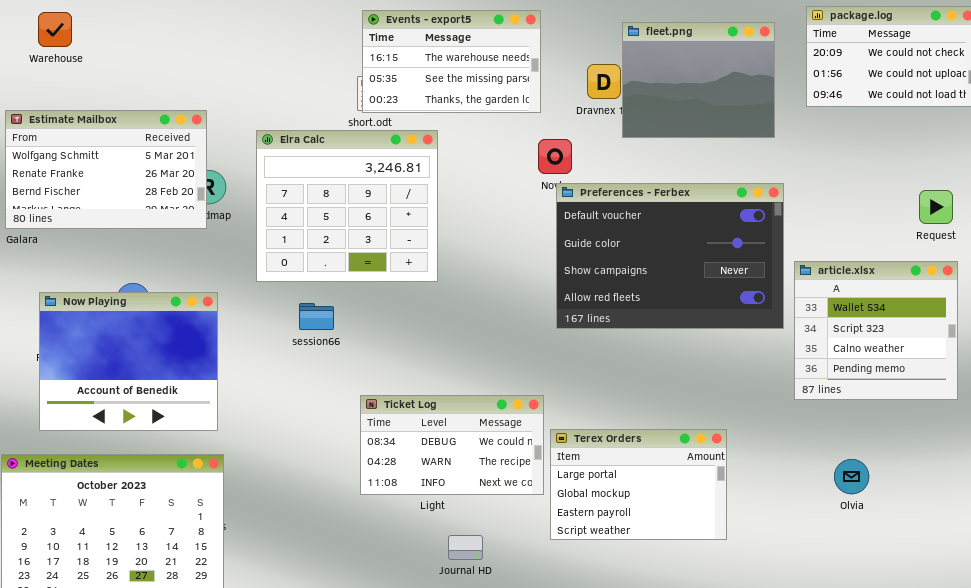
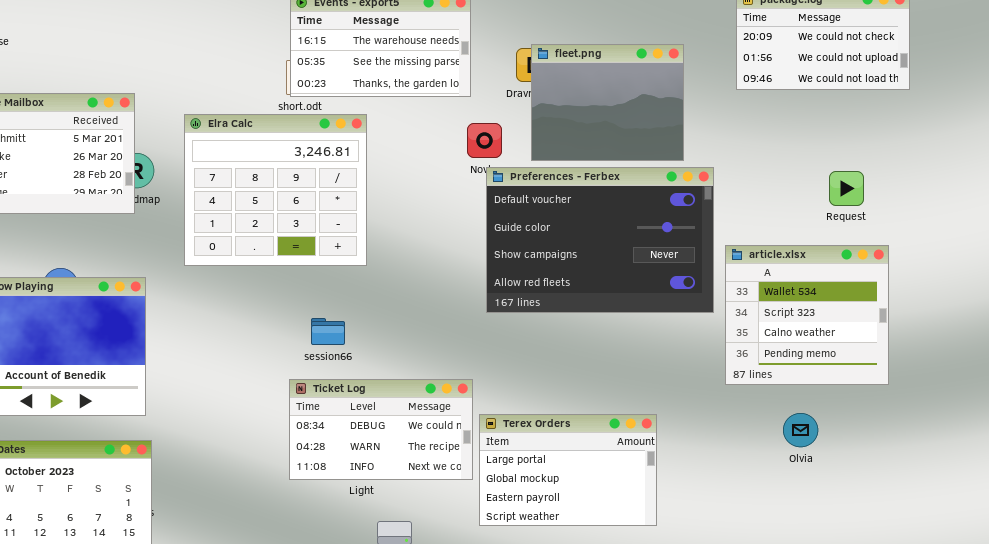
fleet.png: [622,22,775,138] -> [531,44,684,161], moved
Request: [919,190,953,224] -> [829,171,864,206], moved
session66: [299,303,334,330] -> [311,318,345,345], moved
Olvia: [834,459,869,494] -> [783,413,818,447], moved

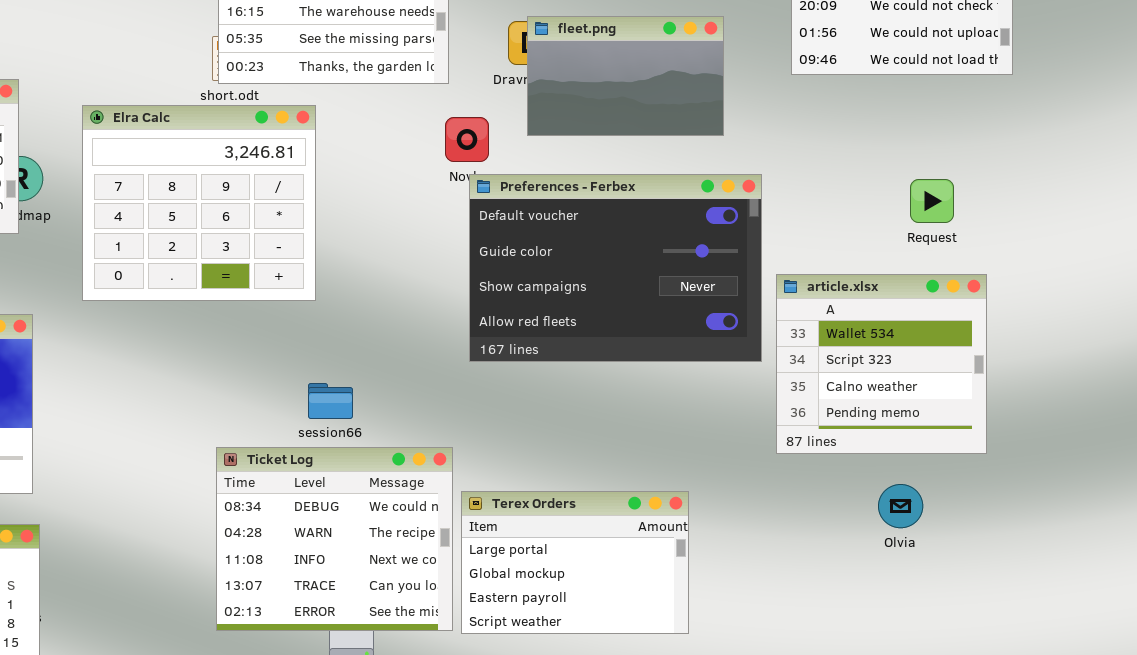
fleet.png: [531,44,684,161] -> [527,16,724,136], resized
session66: [311,318,345,345] -> [308,383,353,419], moved
Ticket Log: [289,379,473,480] -> [216,447,453,631], resized
Olvia: [783,413,818,447] -> [878,484,923,528], moved

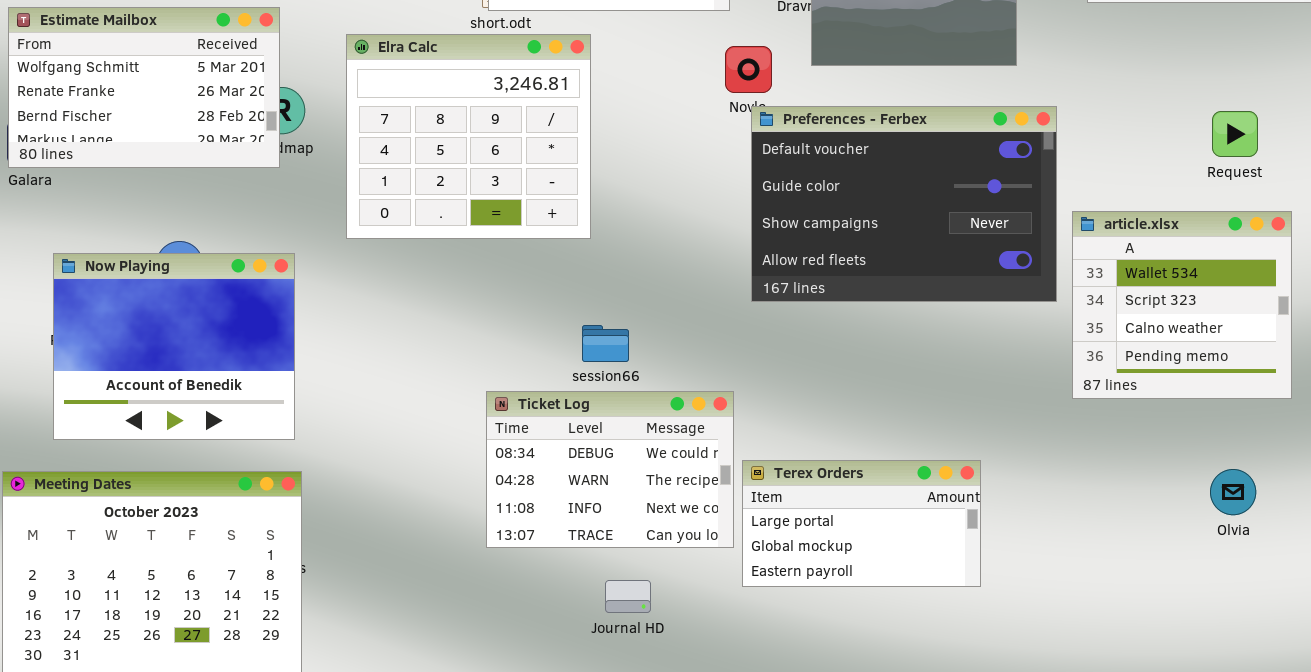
Ticket Log: [216,447,453,631] -> [486,391,734,548], resized
Olvia: [878,484,923,528] -> [1210,469,1256,515], moved
Terex Orders: [461,491,689,634] -> [742,460,981,587], resized

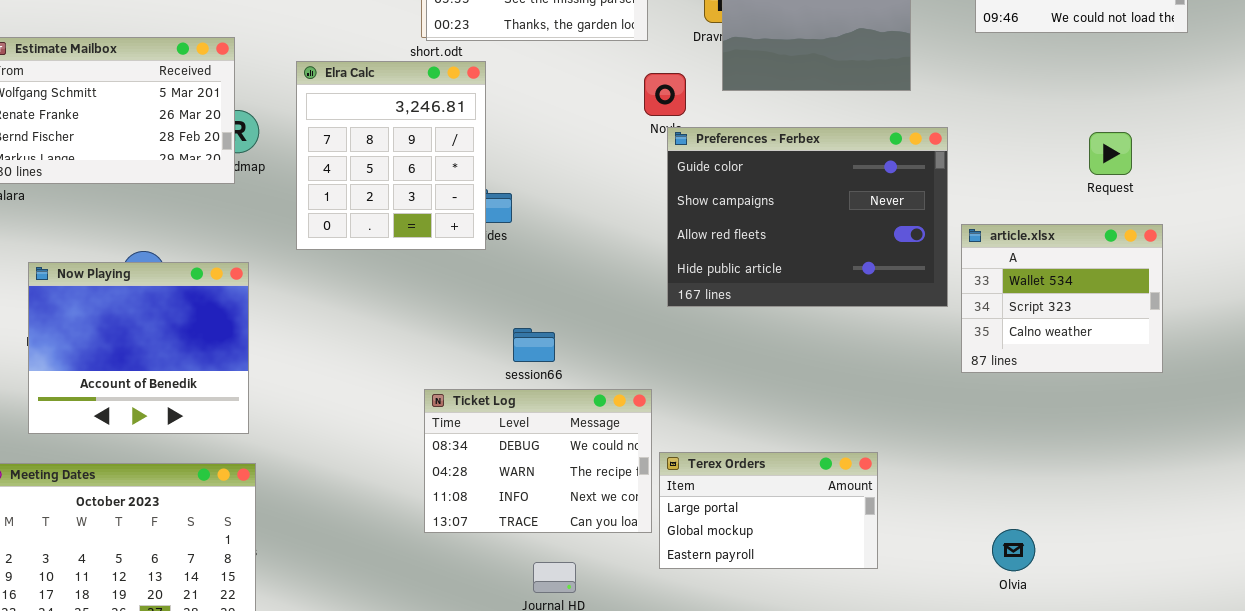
Elra Calc: [346,34,591,239] -> [296,61,486,250], resized
Preferences - Ferbex: [751,106,1057,302] -> [667,127,948,307], scrolled down 1 row
article.xlsx: [1072,211,1292,399] -> [961,224,1163,373], resized
Olvia: [1210,469,1256,515] -> [992,529,1035,571], moved

